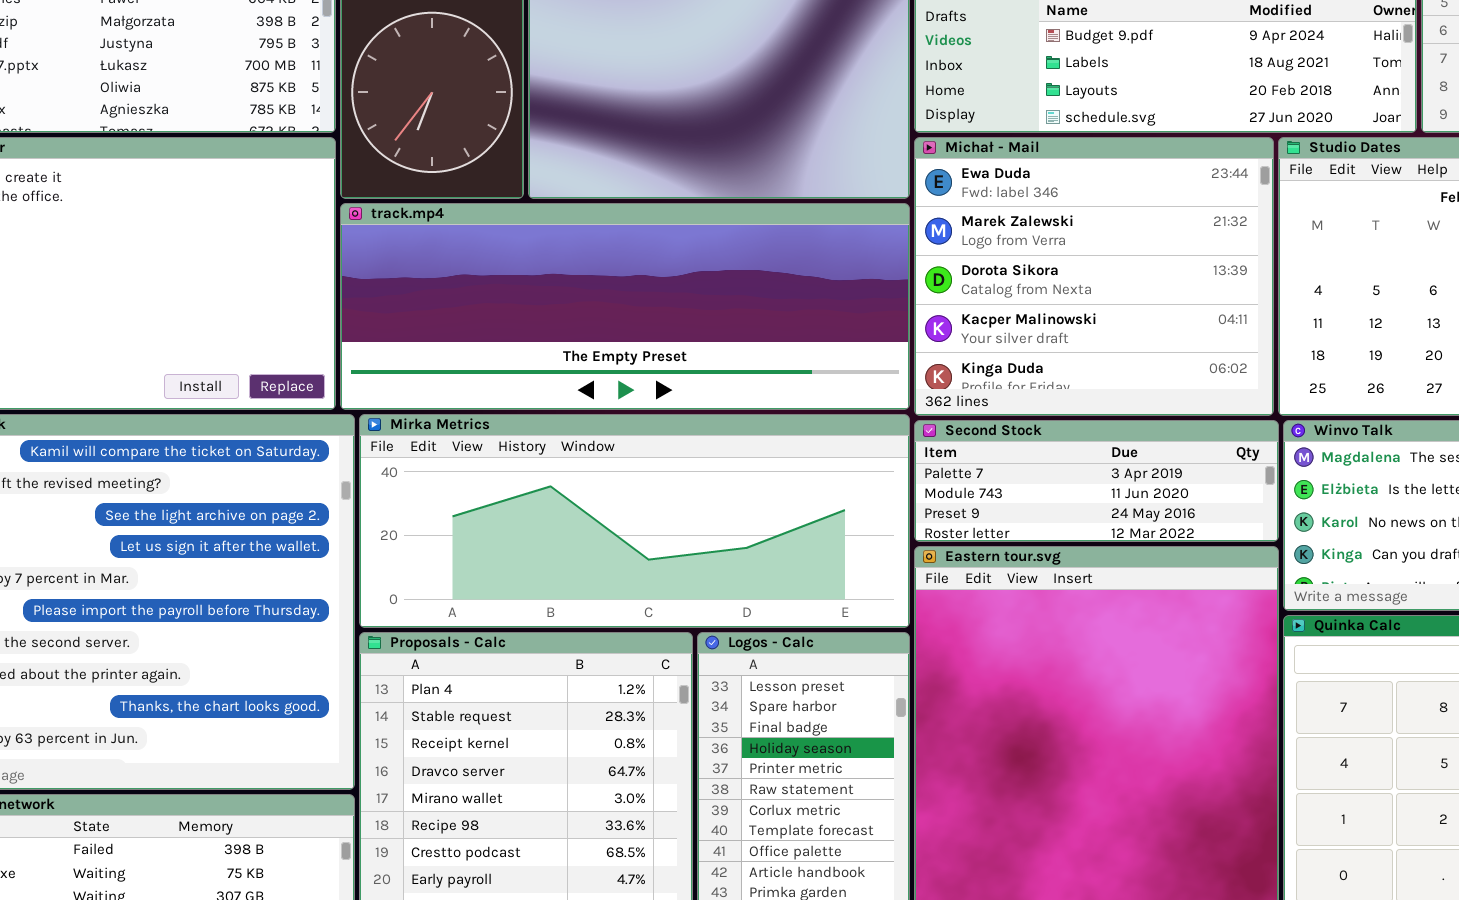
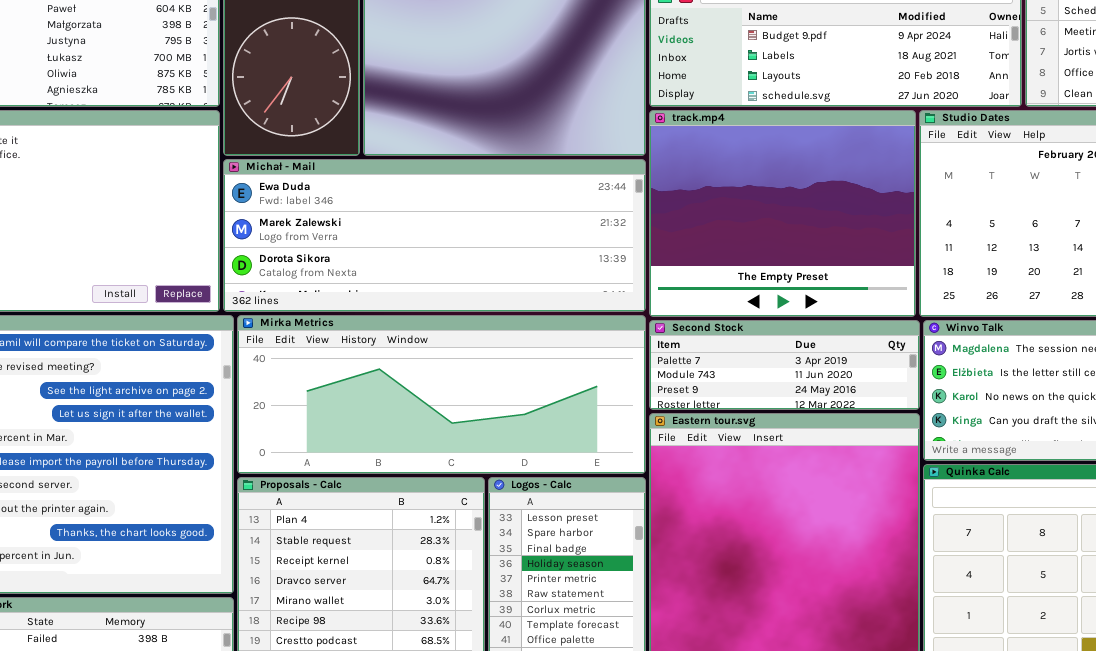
Michał - Mail: [914,137,1274,416] -> [223,159,646,312], moved, resized
track.mp4: [340,203,910,410] -> [649,110,916,317], moved, resized

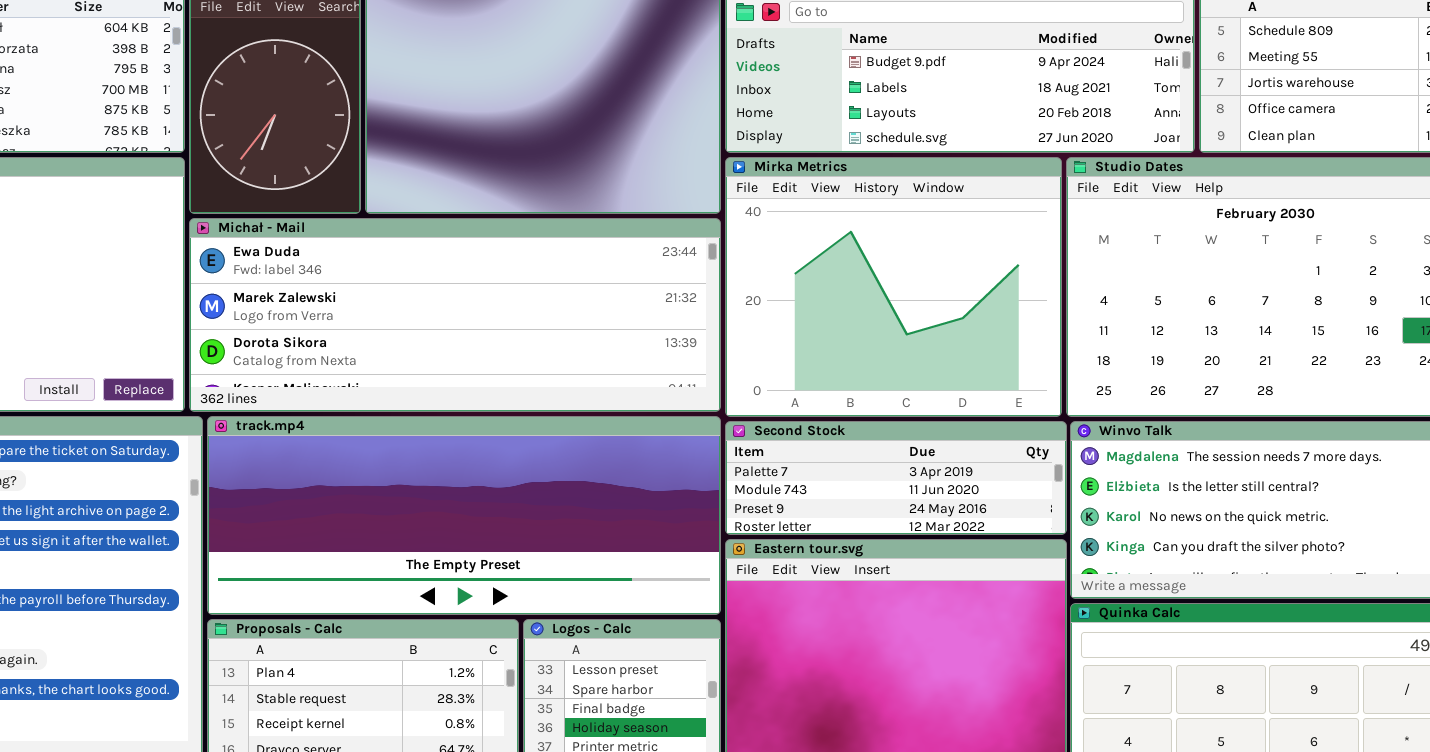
track.mp4: [649,110,916,317] -> [207,416,721,615], moved, resized
Mirka Metrics: [237,315,646,474] -> [725,157,1062,417], moved, resized

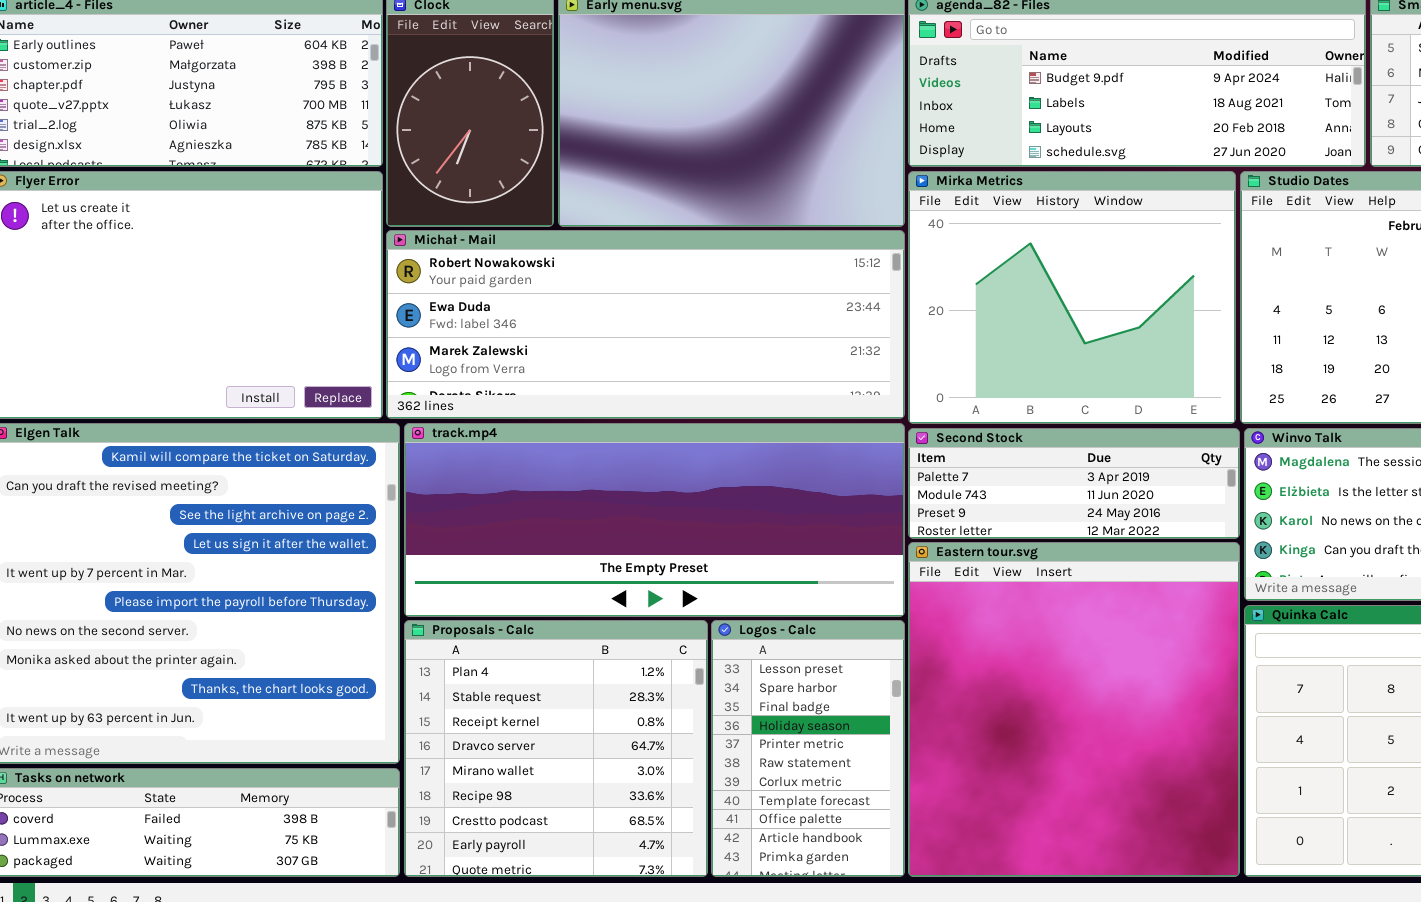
Michał - Mail: [189,218,721,412] -> [386,230,905,419], scrolled up 1 row

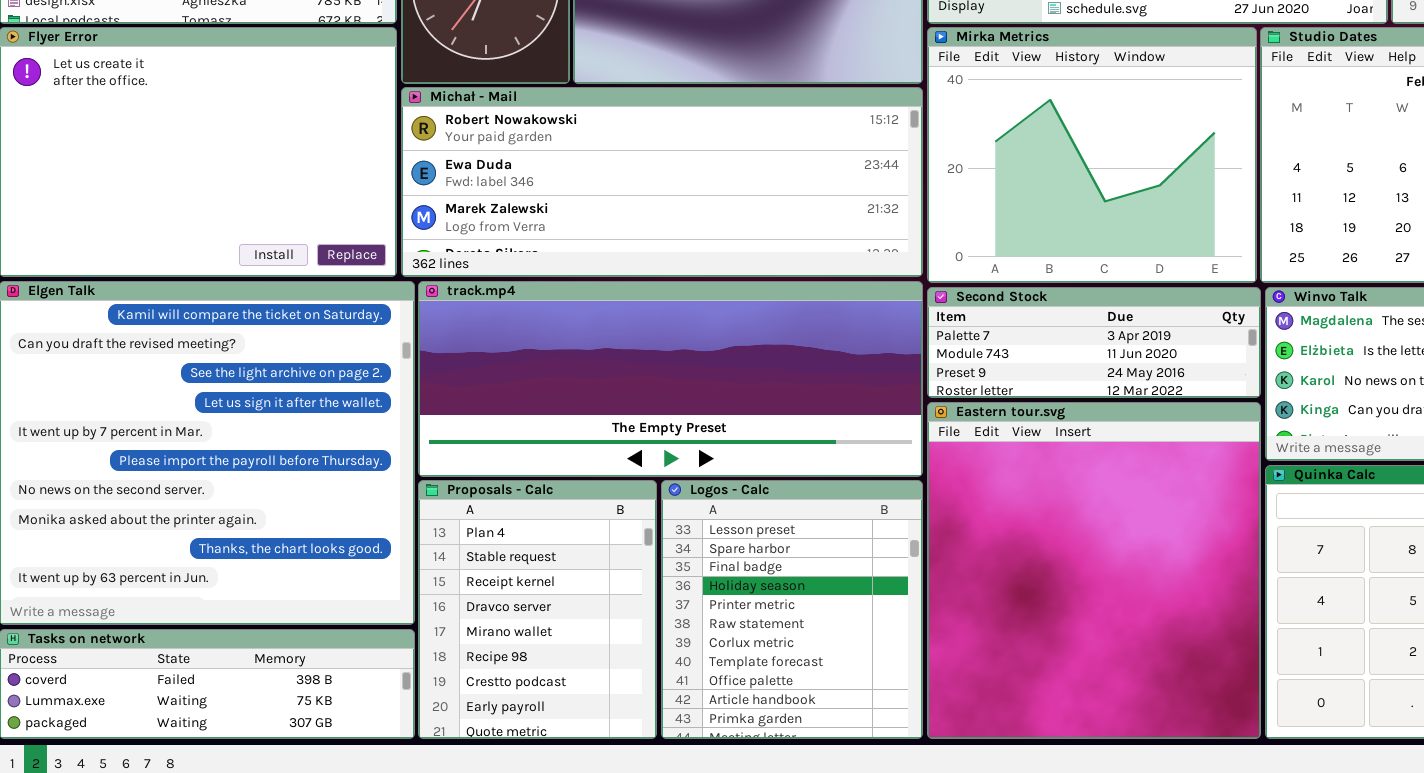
Proposals - Calc: [404,620,708,877] -> [418,480,657,739], resized
Logos - Calc: [711,620,905,877] -> [661,480,923,739], resized

